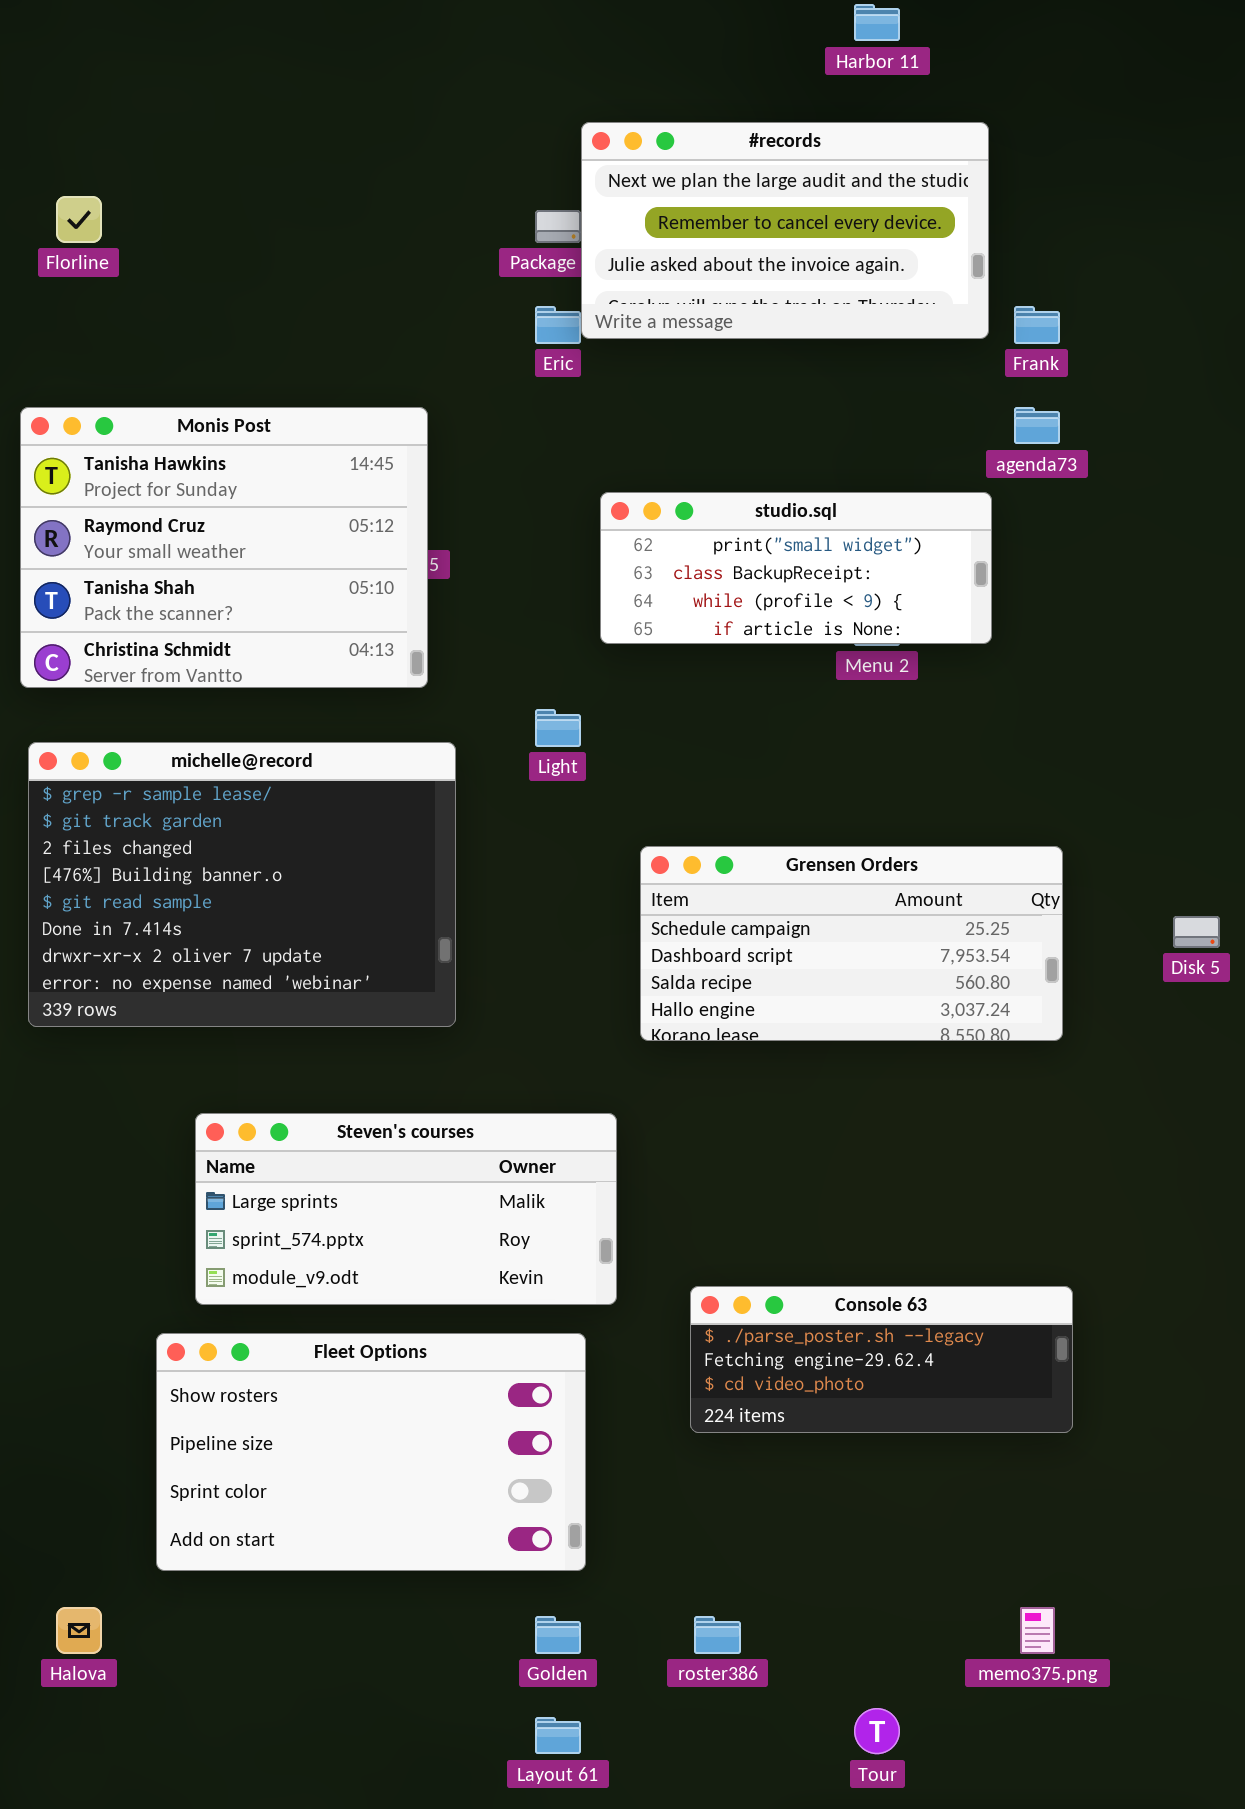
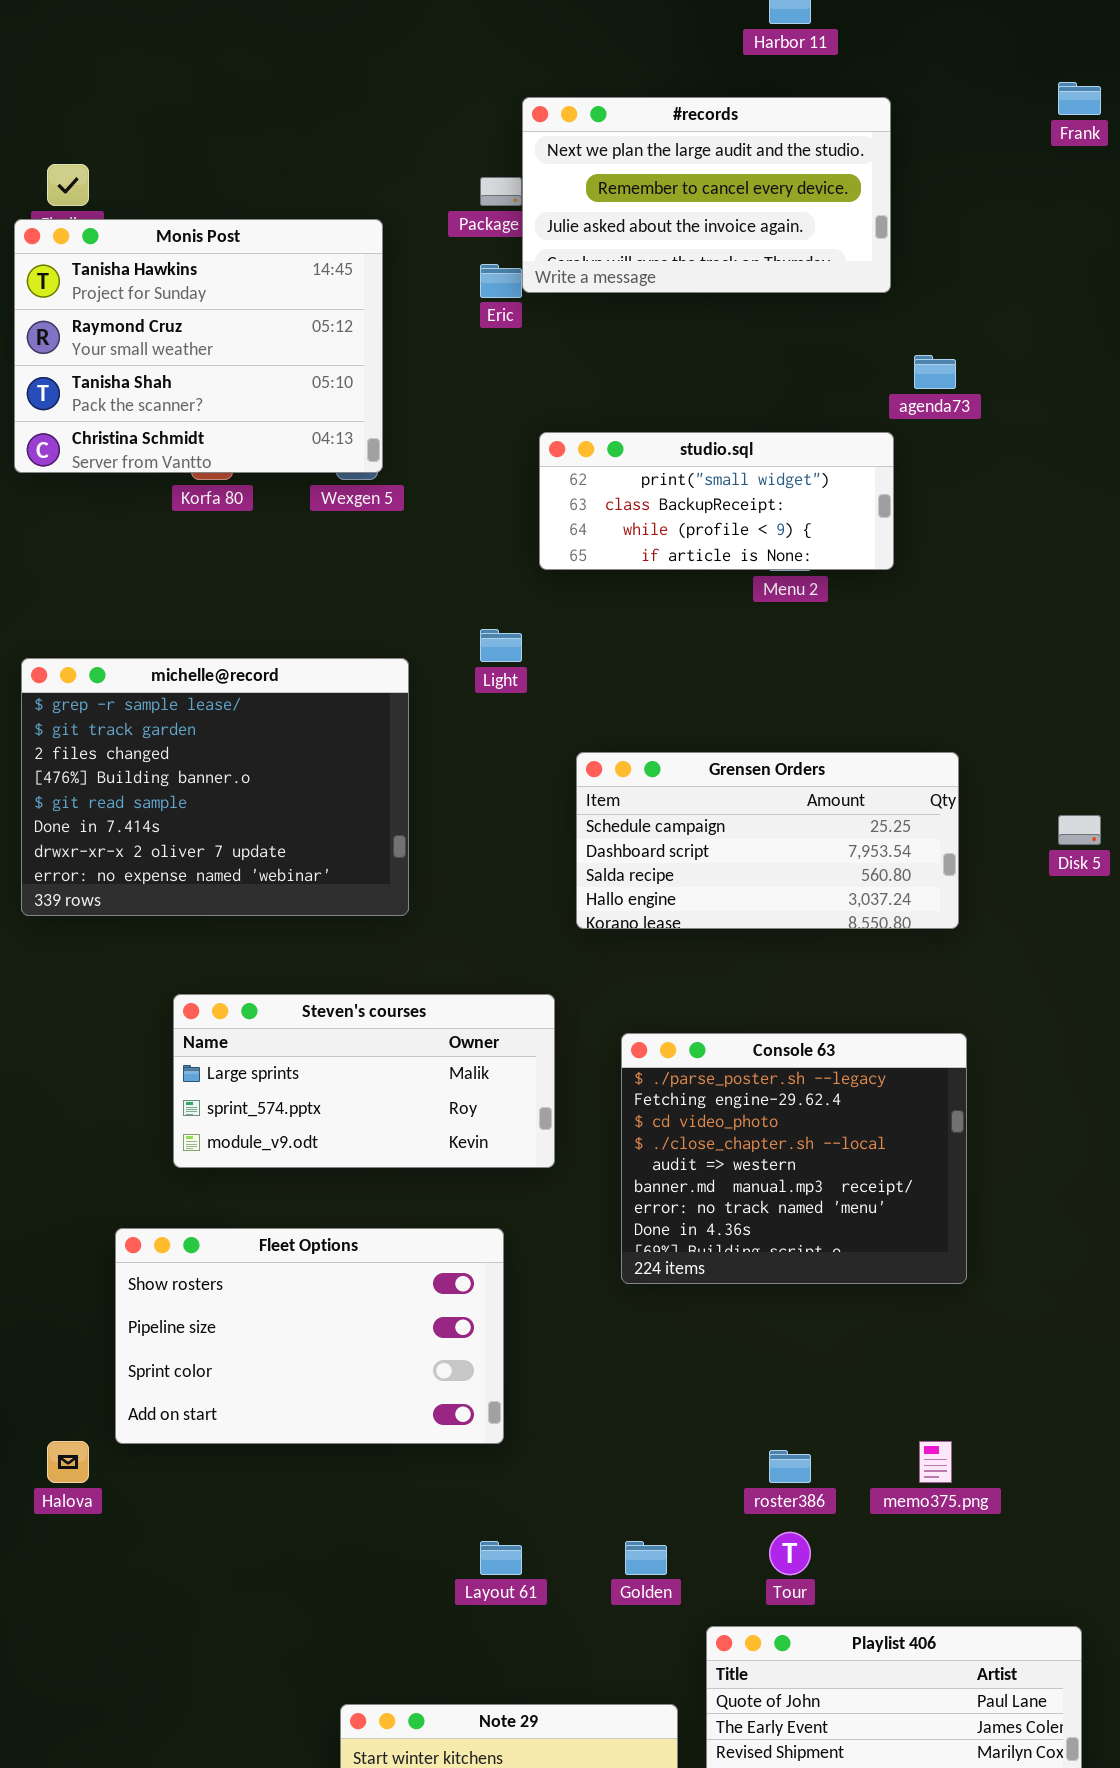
Frank: [1014,306,1060,344] -> [1058,82,1101,115], moved
Monis Post: [20,407,428,688] -> [14,219,383,473], moved
Console 63: [690,1286,1073,1433] -> [621,1033,967,1284], resized
Fleet Options: [156,1333,586,1571] -> [115,1228,504,1444], moved
Golden: [535,1616,581,1654] -> [625,1541,667,1575], moved
roster386: [694,1616,741,1654] -> [769,1450,811,1483], moved

